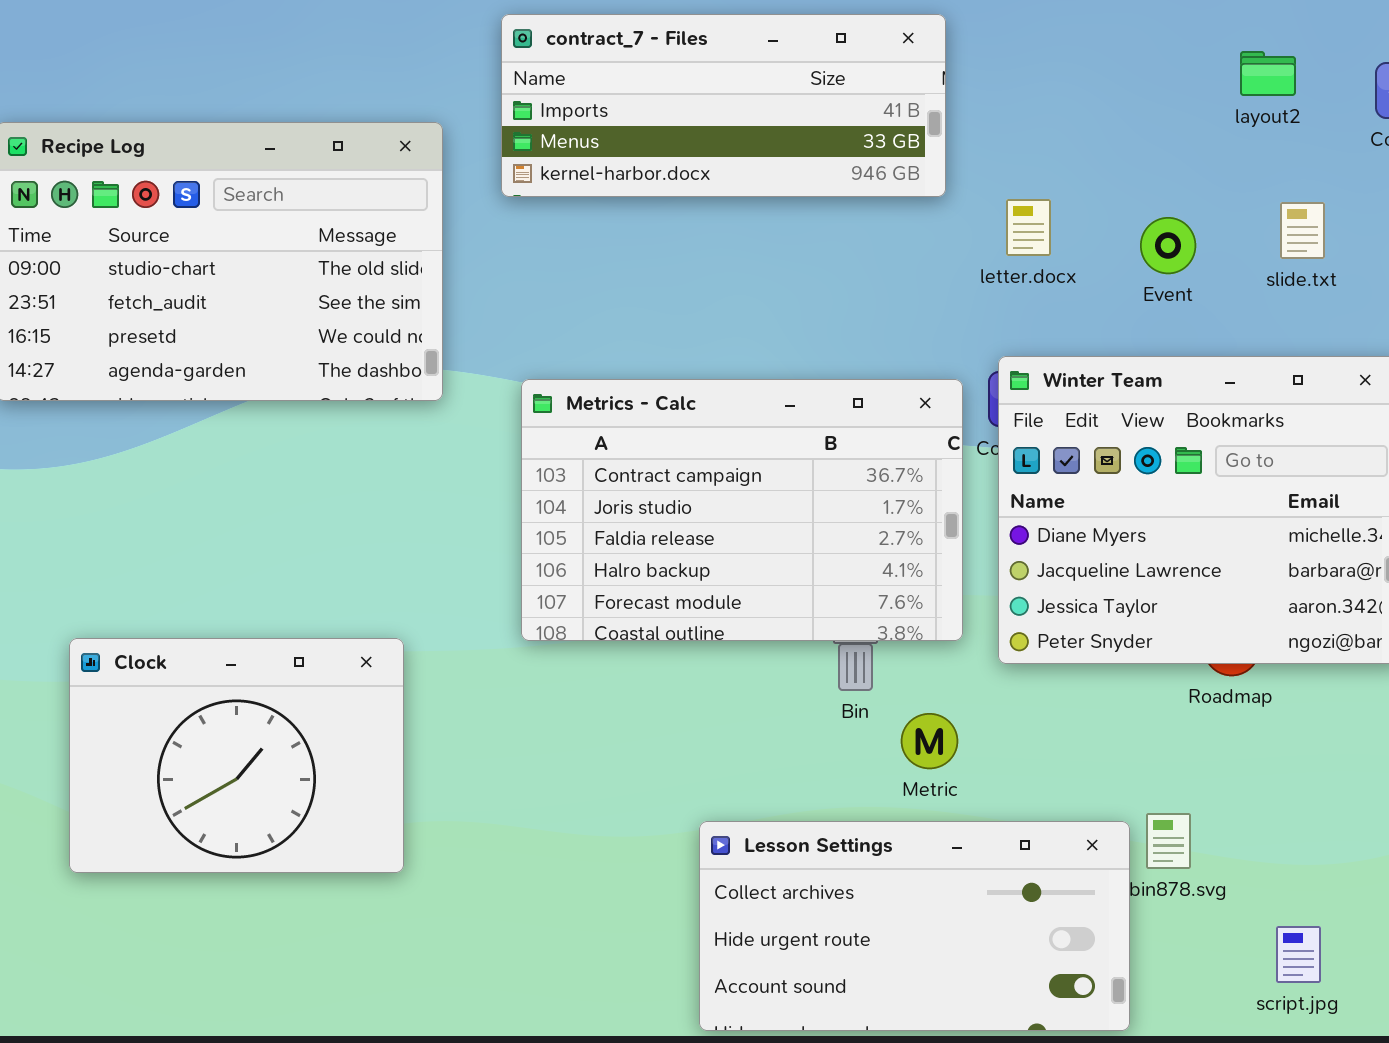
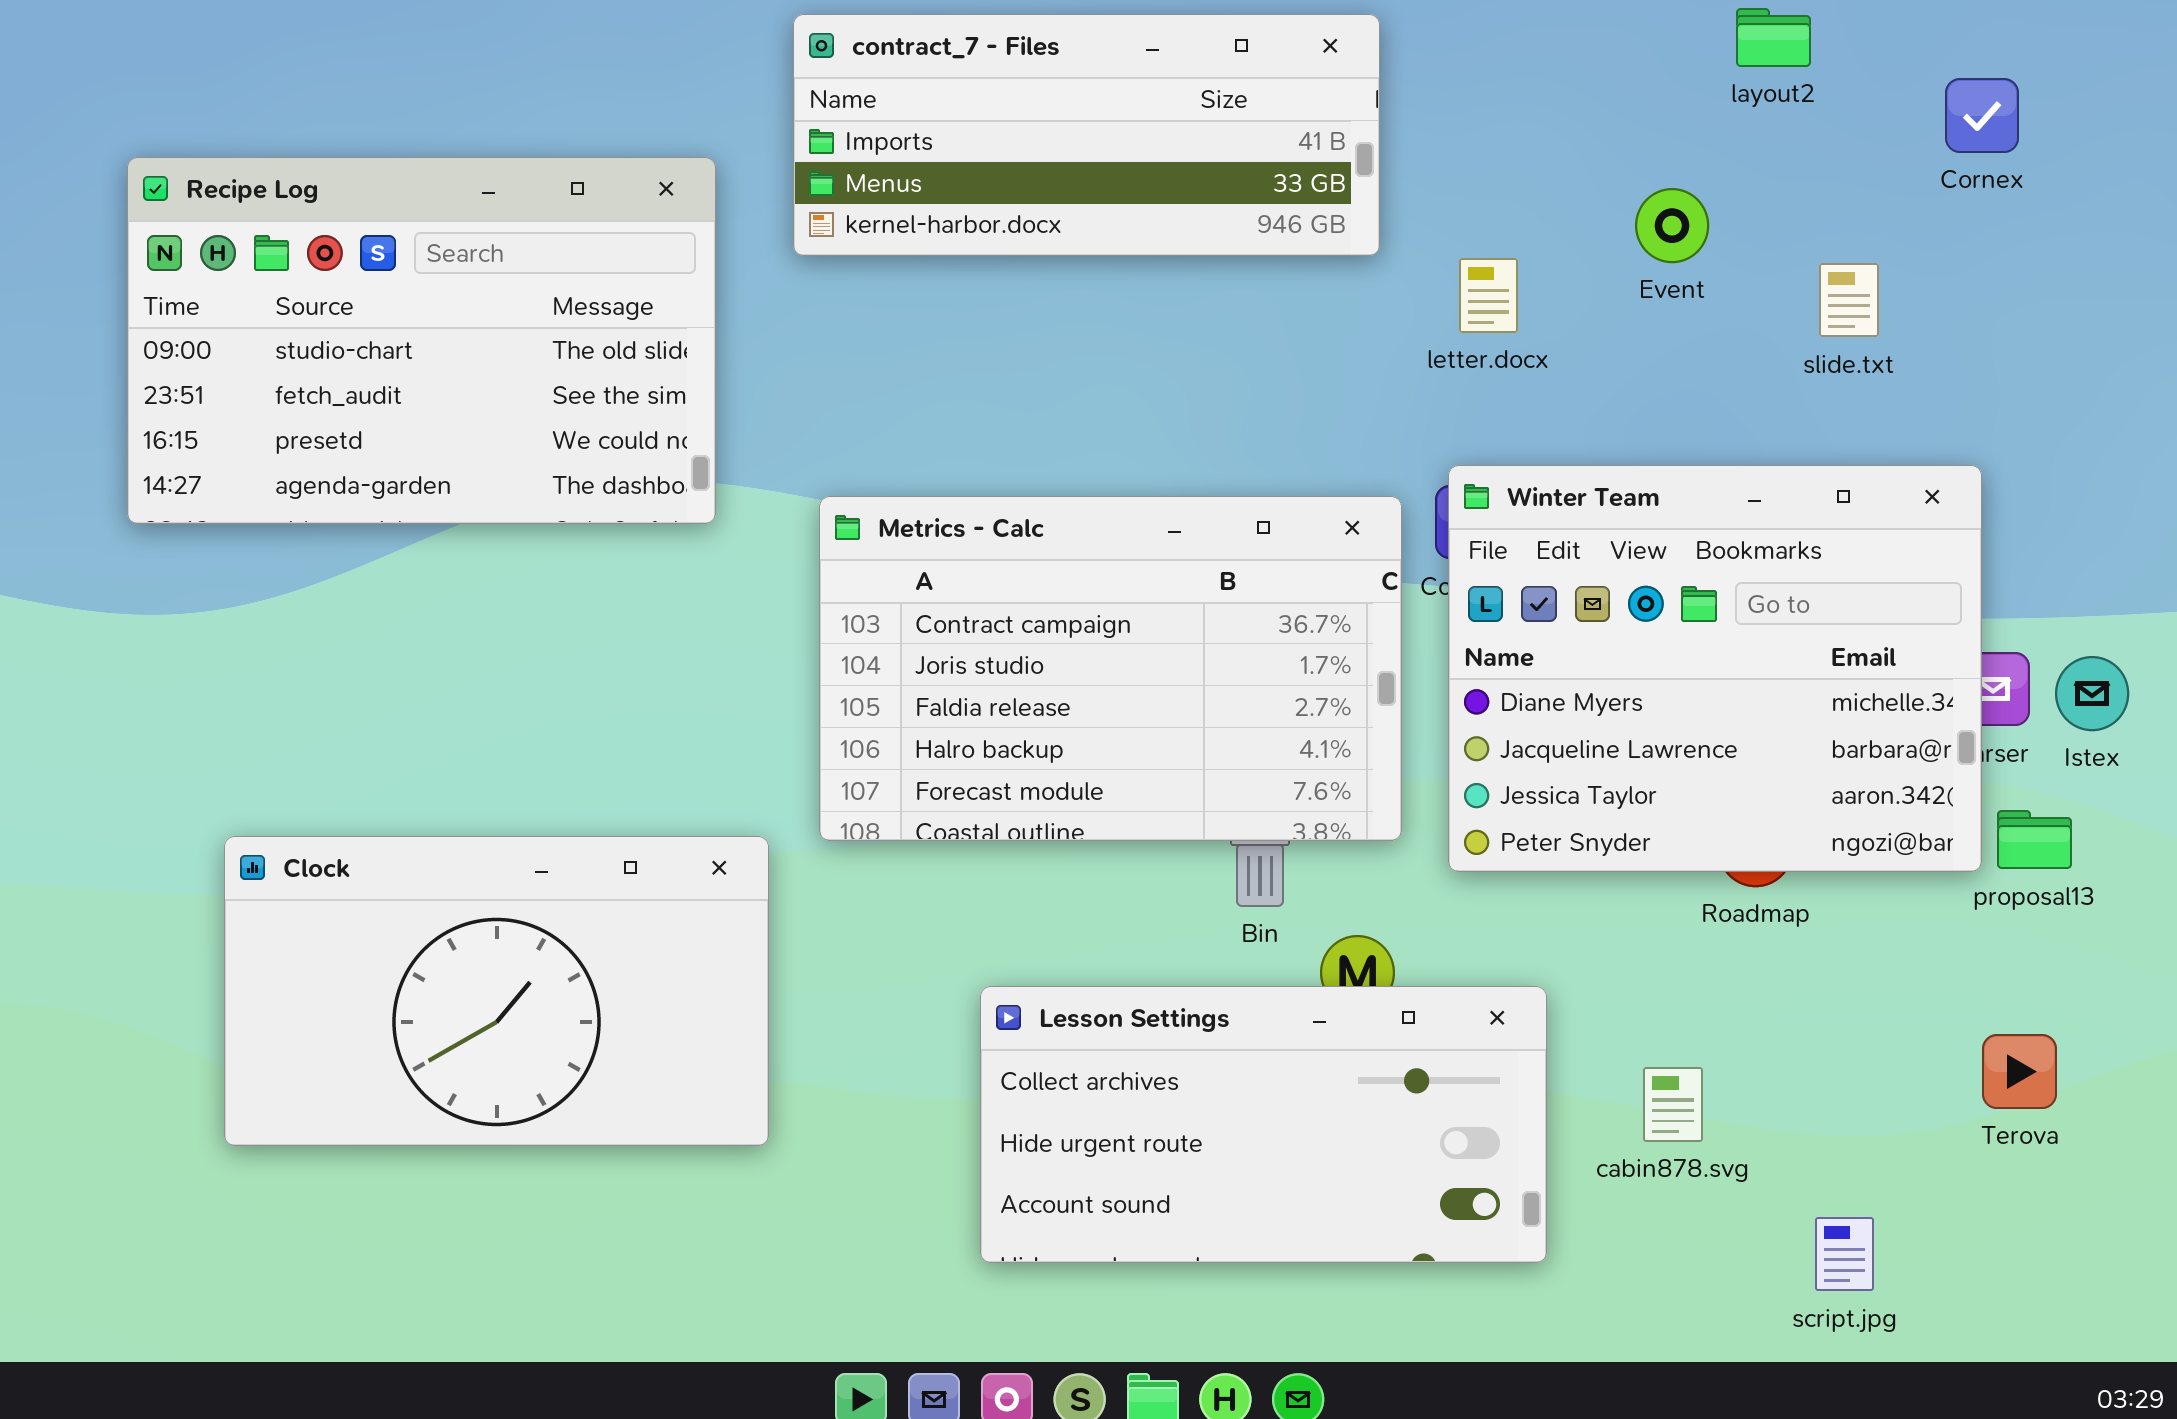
layout2: [1240,51,1296,96] -> [1736,8,1811,67], moved
Event: [1140,217,1196,274] -> [1635,188,1709,263], moved
Clock: [69,638,404,873] -> [224,836,769,1146], resized
Lesson Settings: [699,821,1130,1031] -> [980,986,1547,1263], moved

